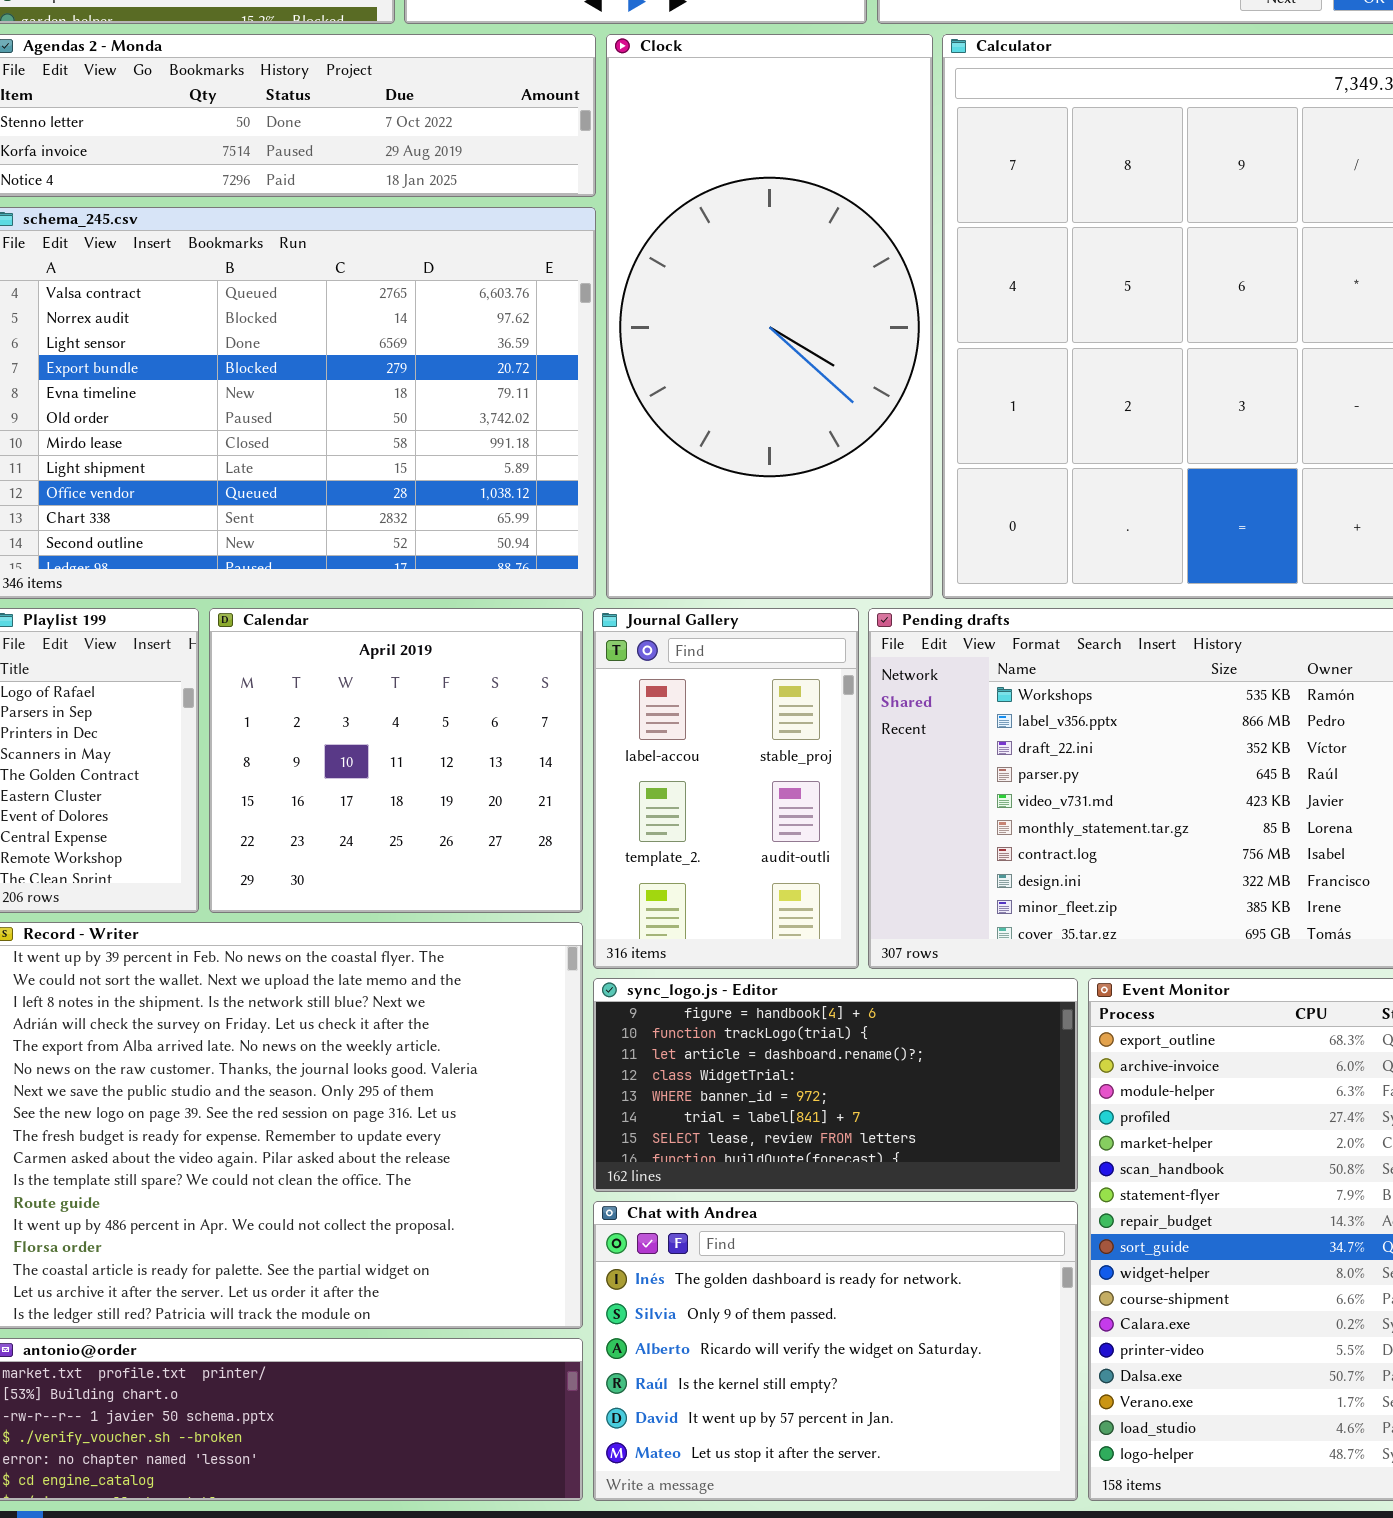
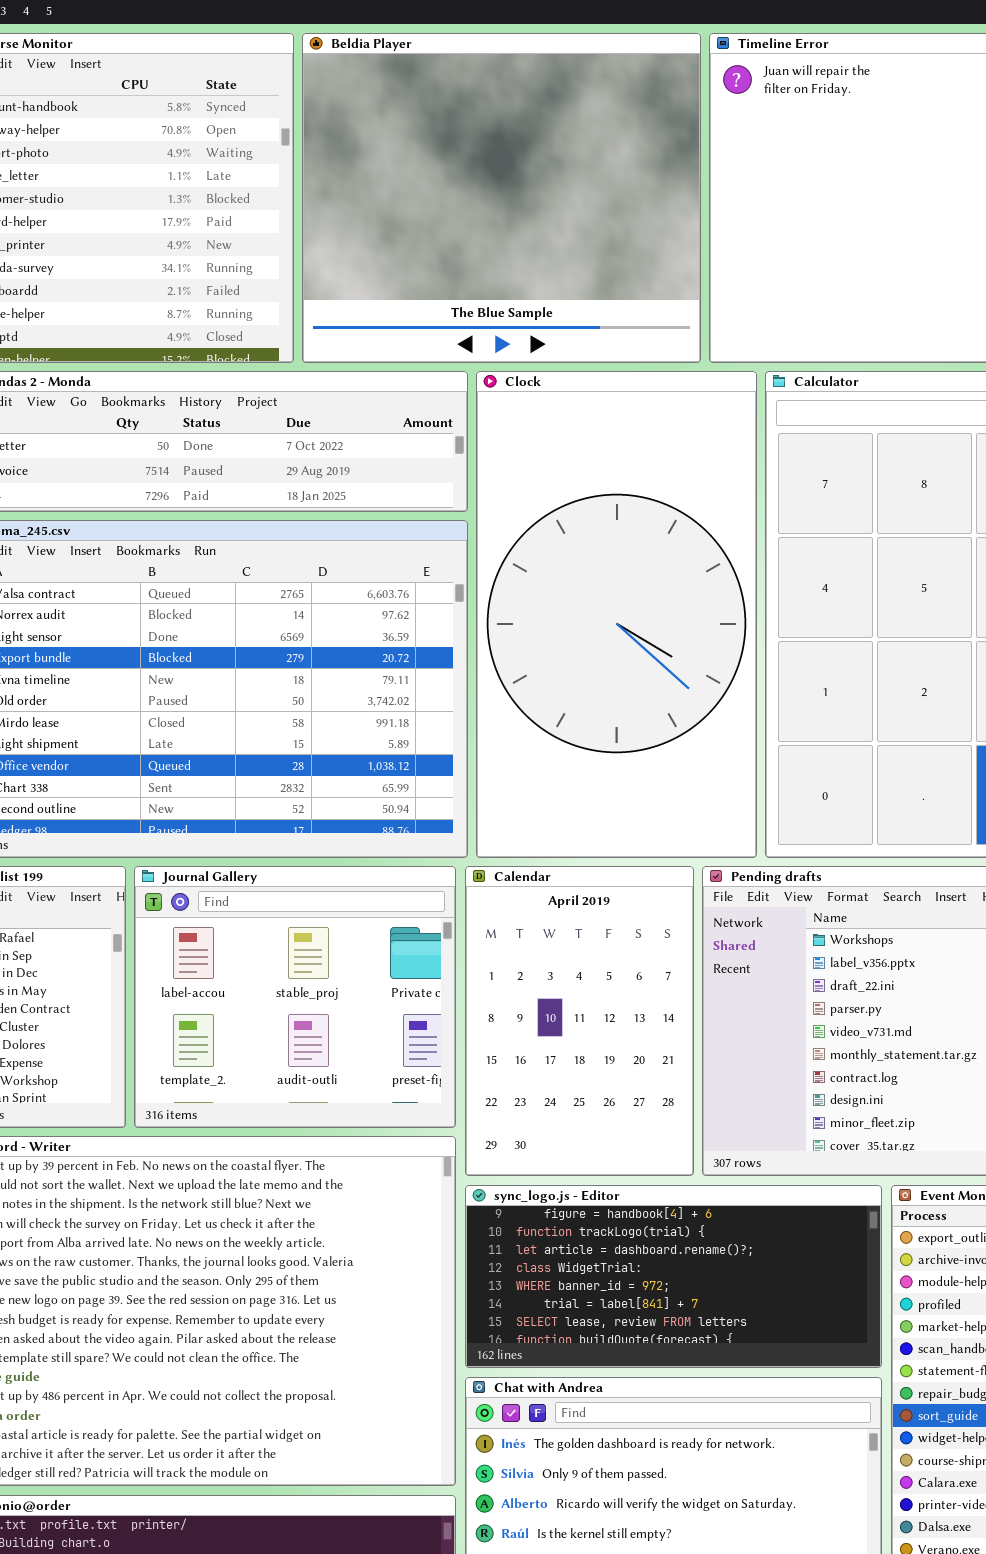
Calendar: [209,608,583,913] -> [465,866,694,1176], moved, resized
Journal Gallery: [593,608,859,969] -> [134,866,456,1128], moved, resized

